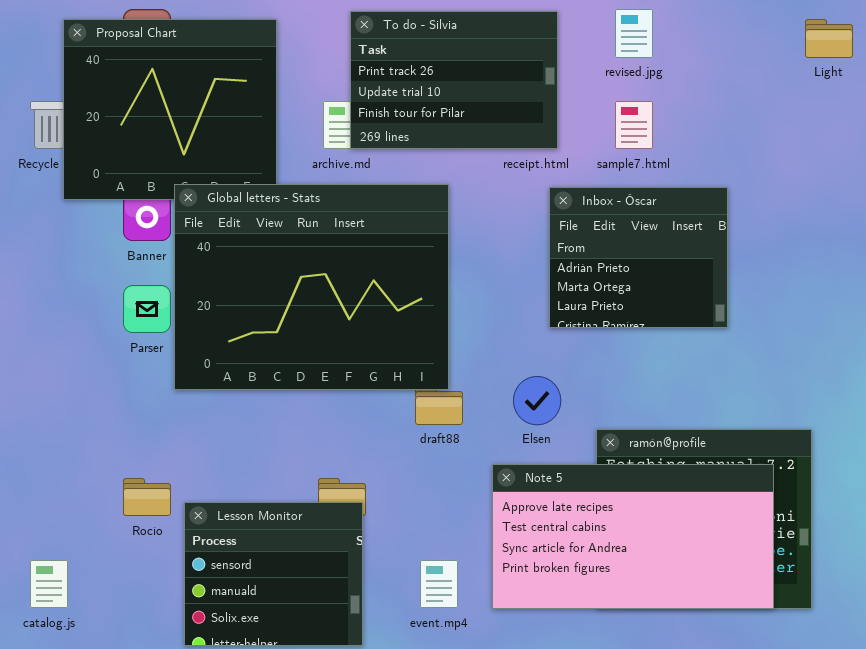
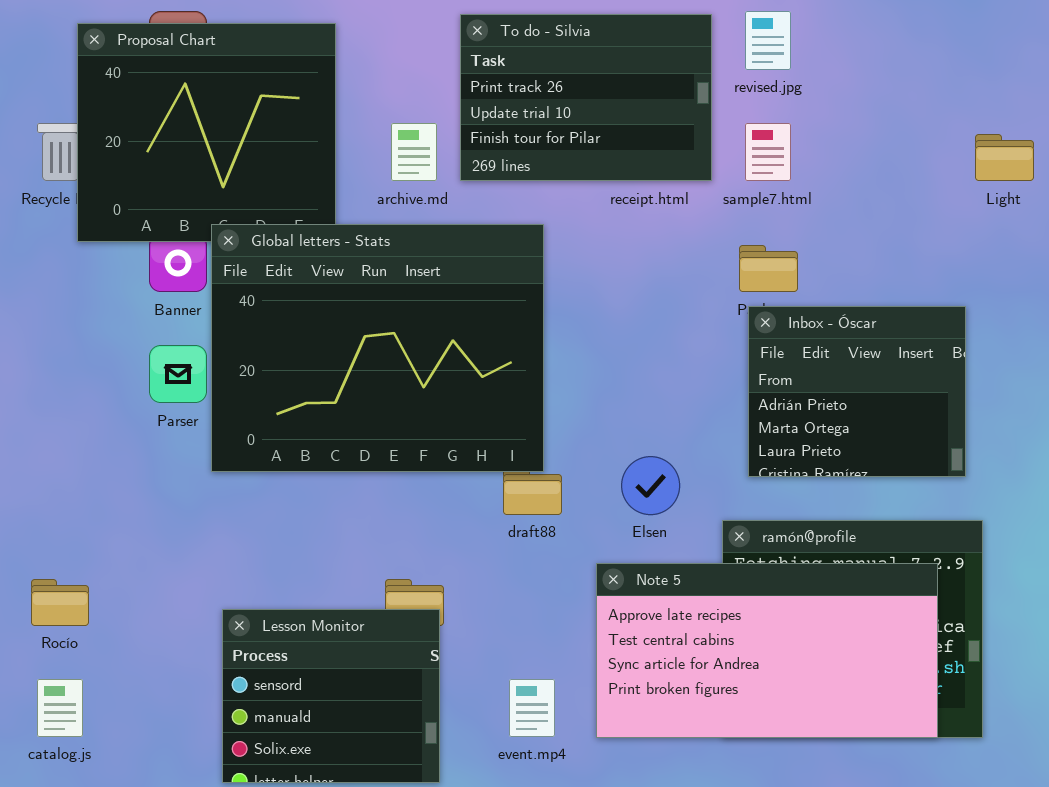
To do - Silvia: [350,11,558,149] -> [460,14,712,181], moved
Light: [805,19,853,58] -> [975,134,1034,181], moved
Inbox - Óscar: [549,187,728,328] -> [748,306,966,477], moved
Rocío: [123,478,171,516] -> [31,579,89,626], moved

